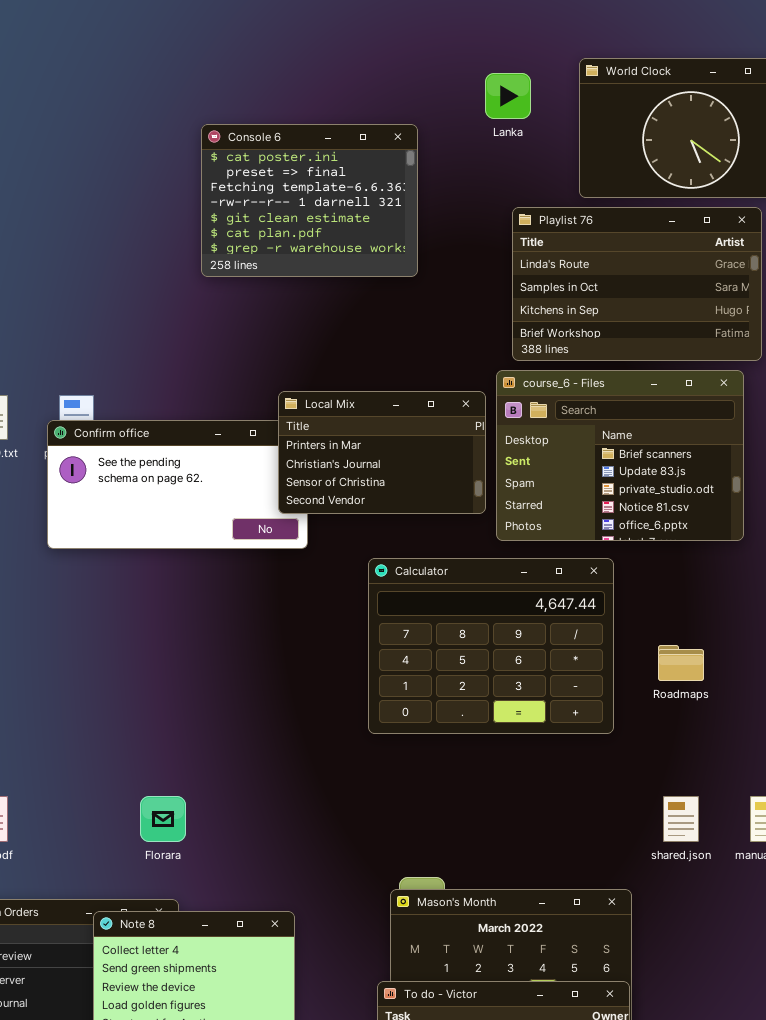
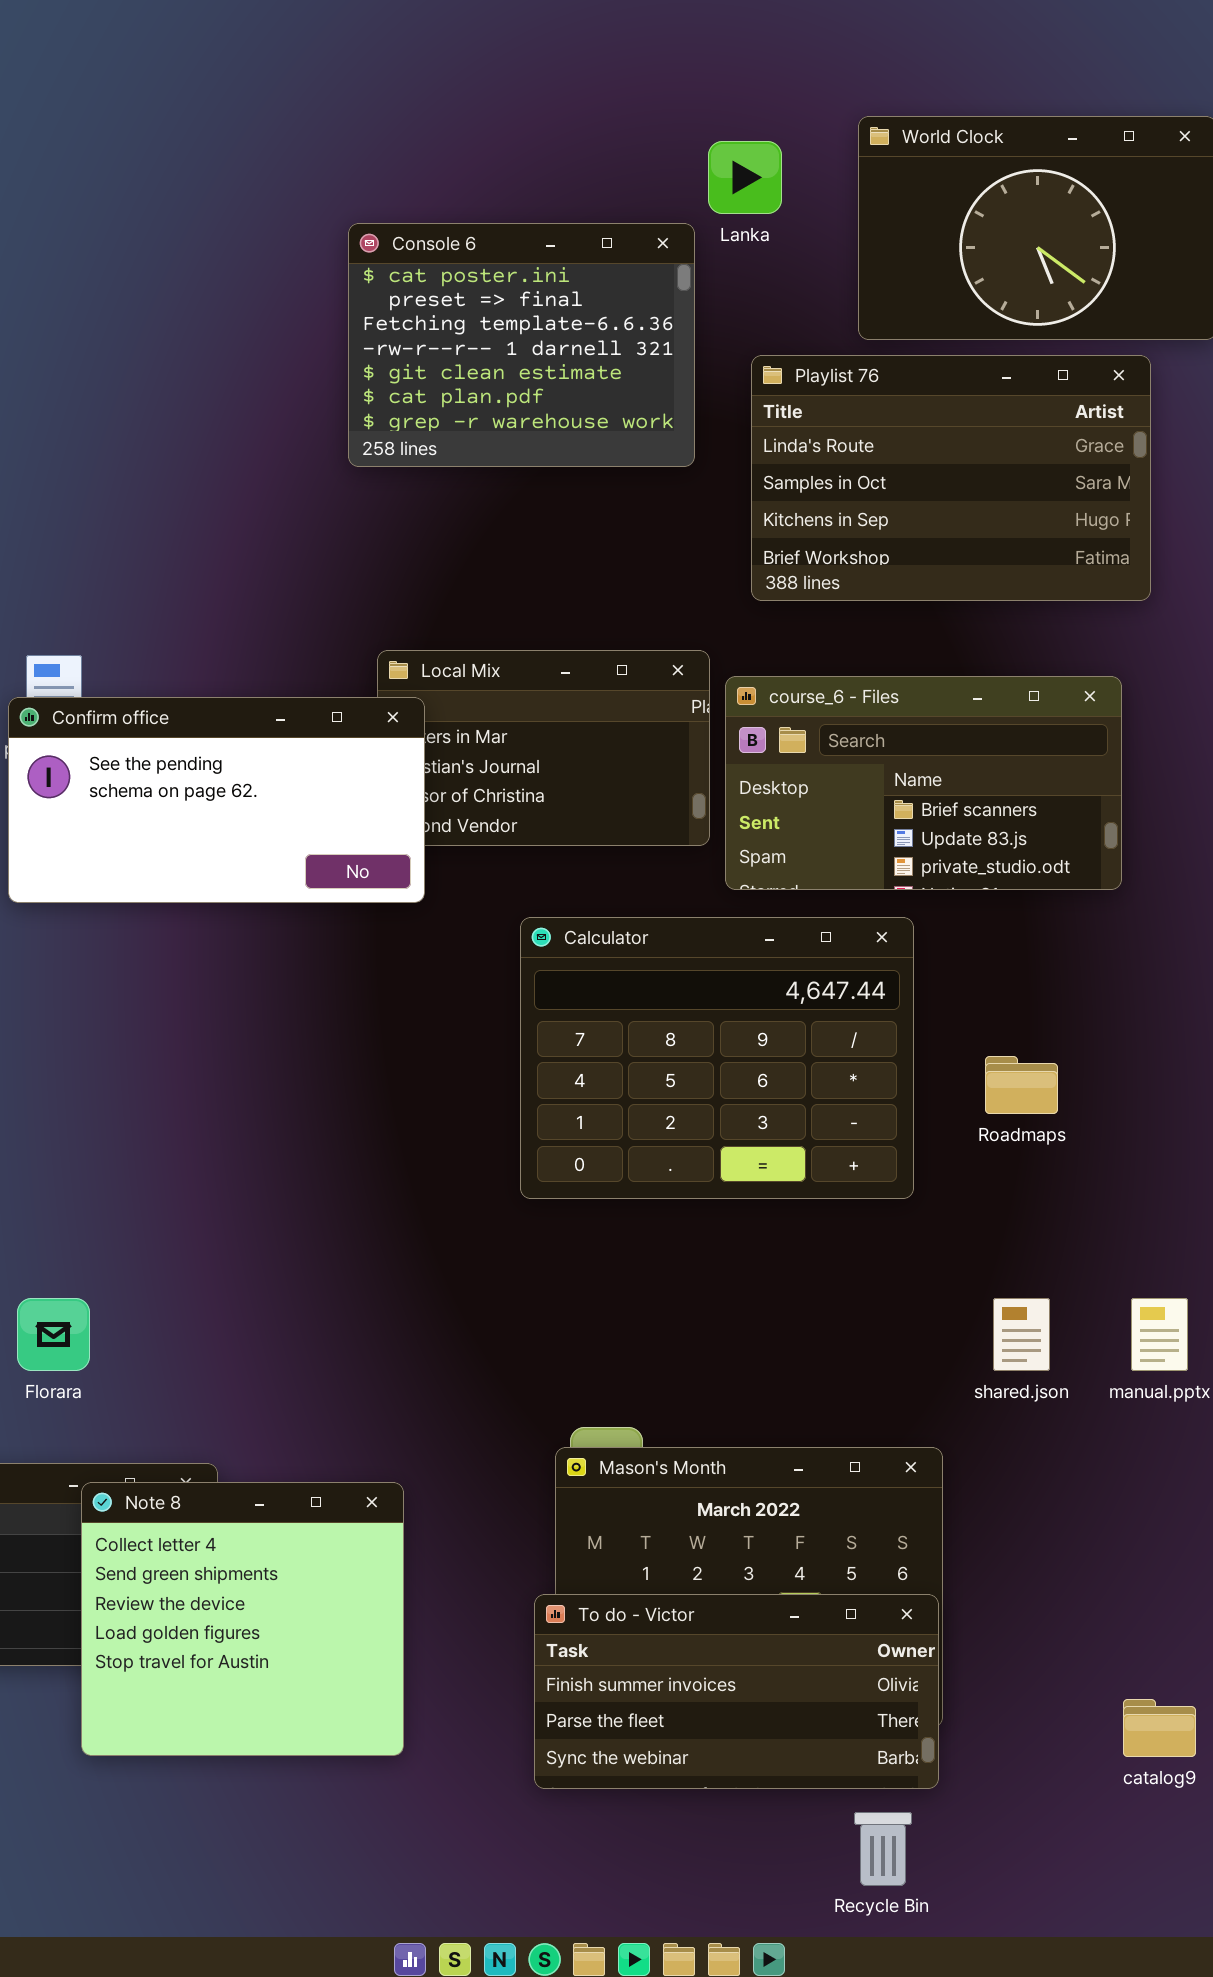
Console 6: [201,124,418,277] -> [348,223,695,467], moved
course_6 - Files: [496,370,744,541] -> [725,676,1122,890], resized
Confirm office: [47,420,308,549] -> [8,697,425,903], raised
Florara: [140,796,186,842] -> [17,1298,90,1371], moved

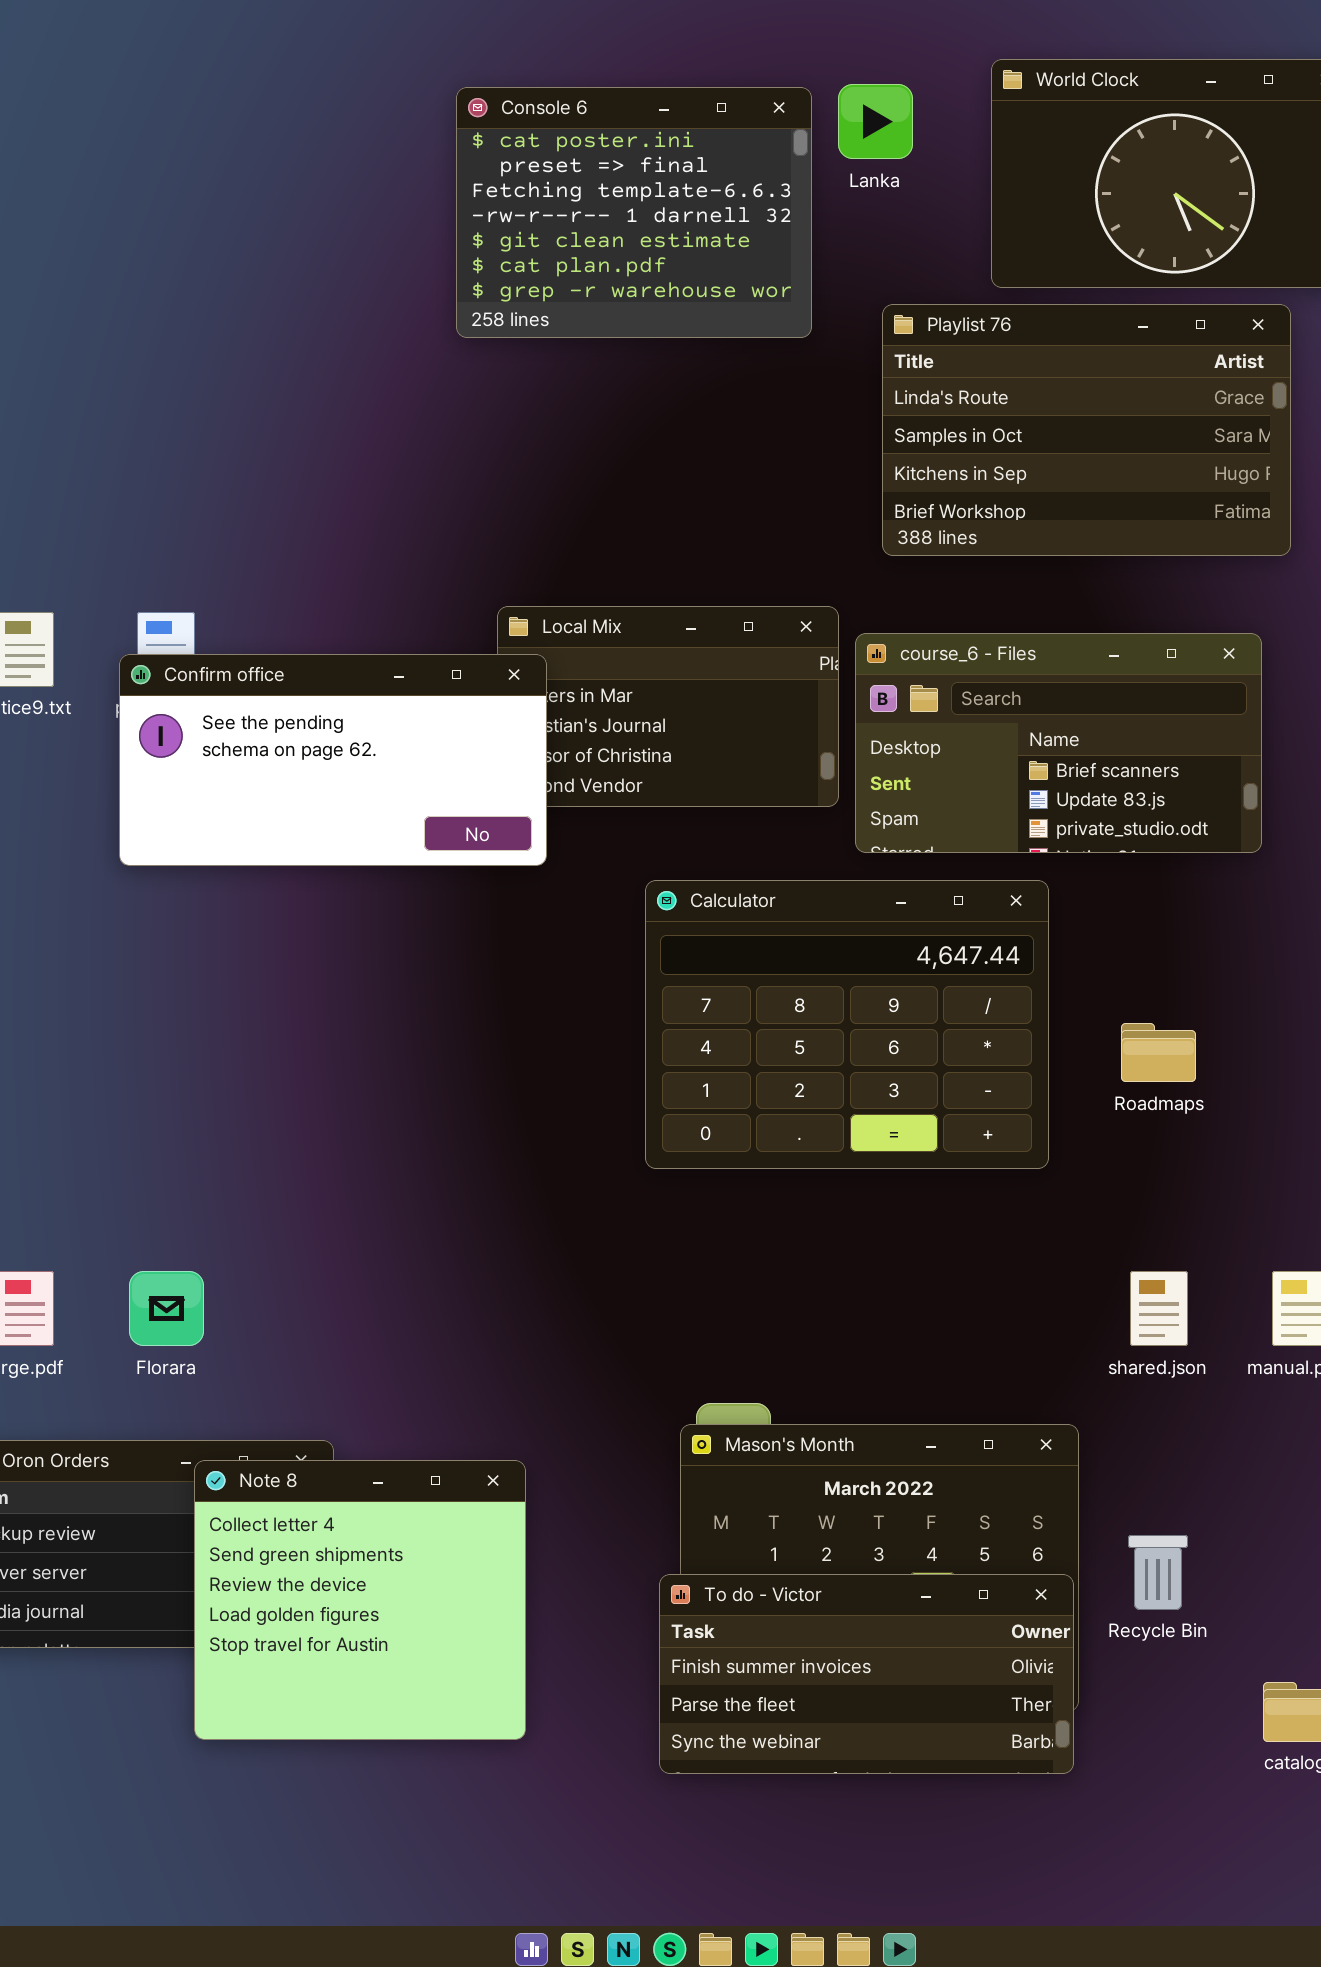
Console 6: [348,223,695,467] -> [456,87,812,338], moved
Recycle Bin: [854,1812,912,1886] -> [1128,1535,1188,1610], moved

